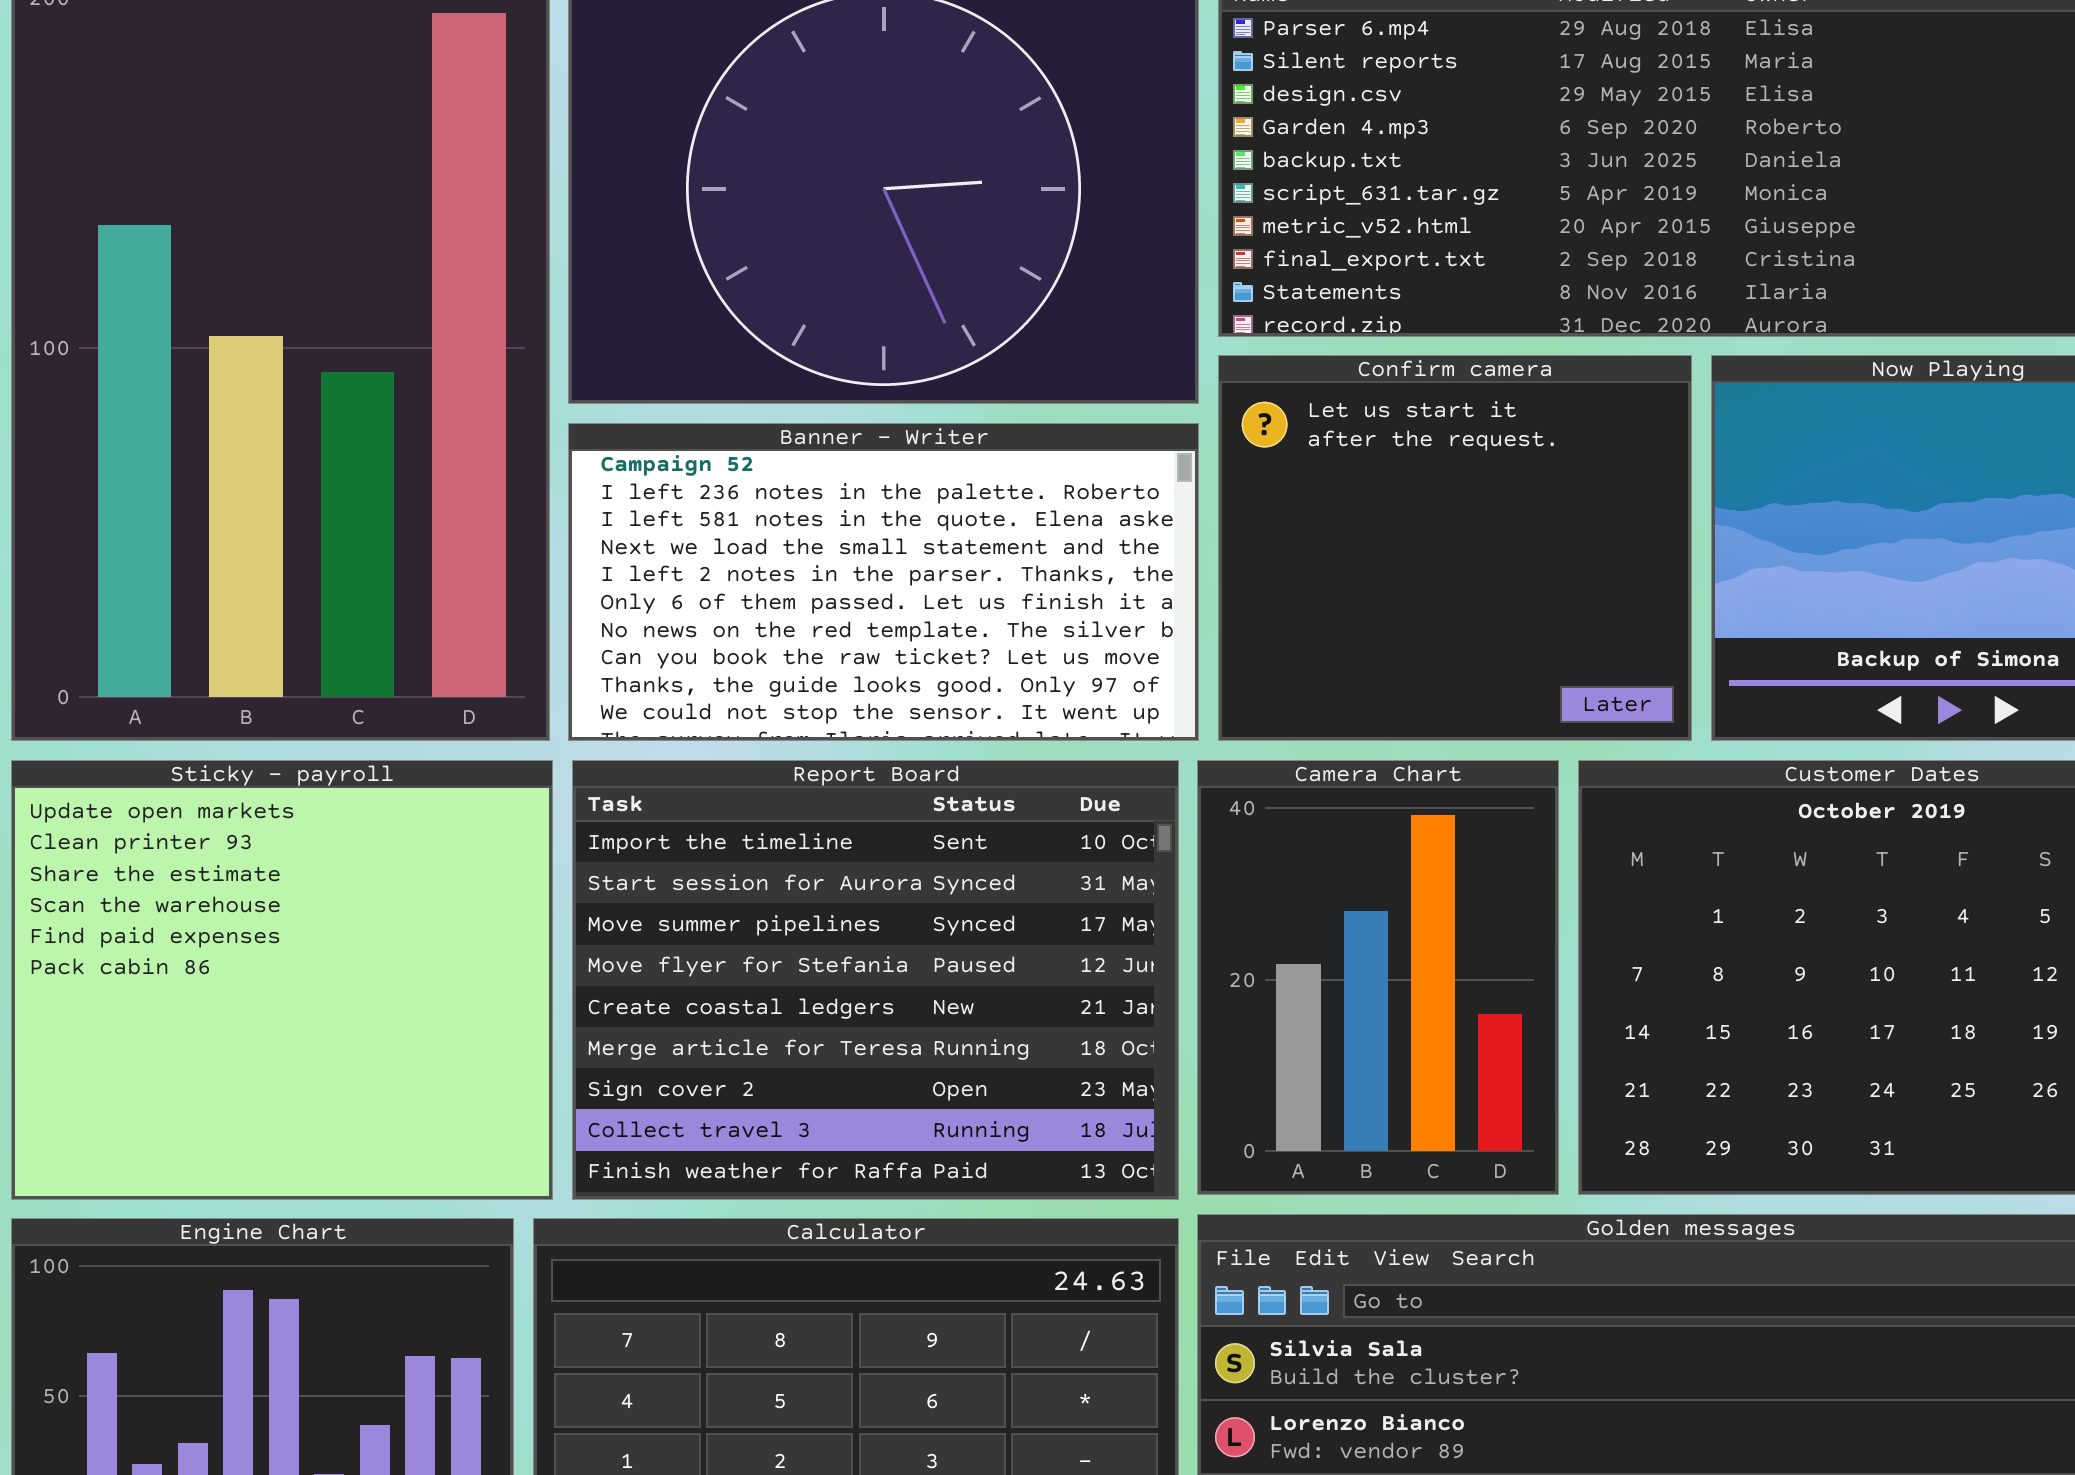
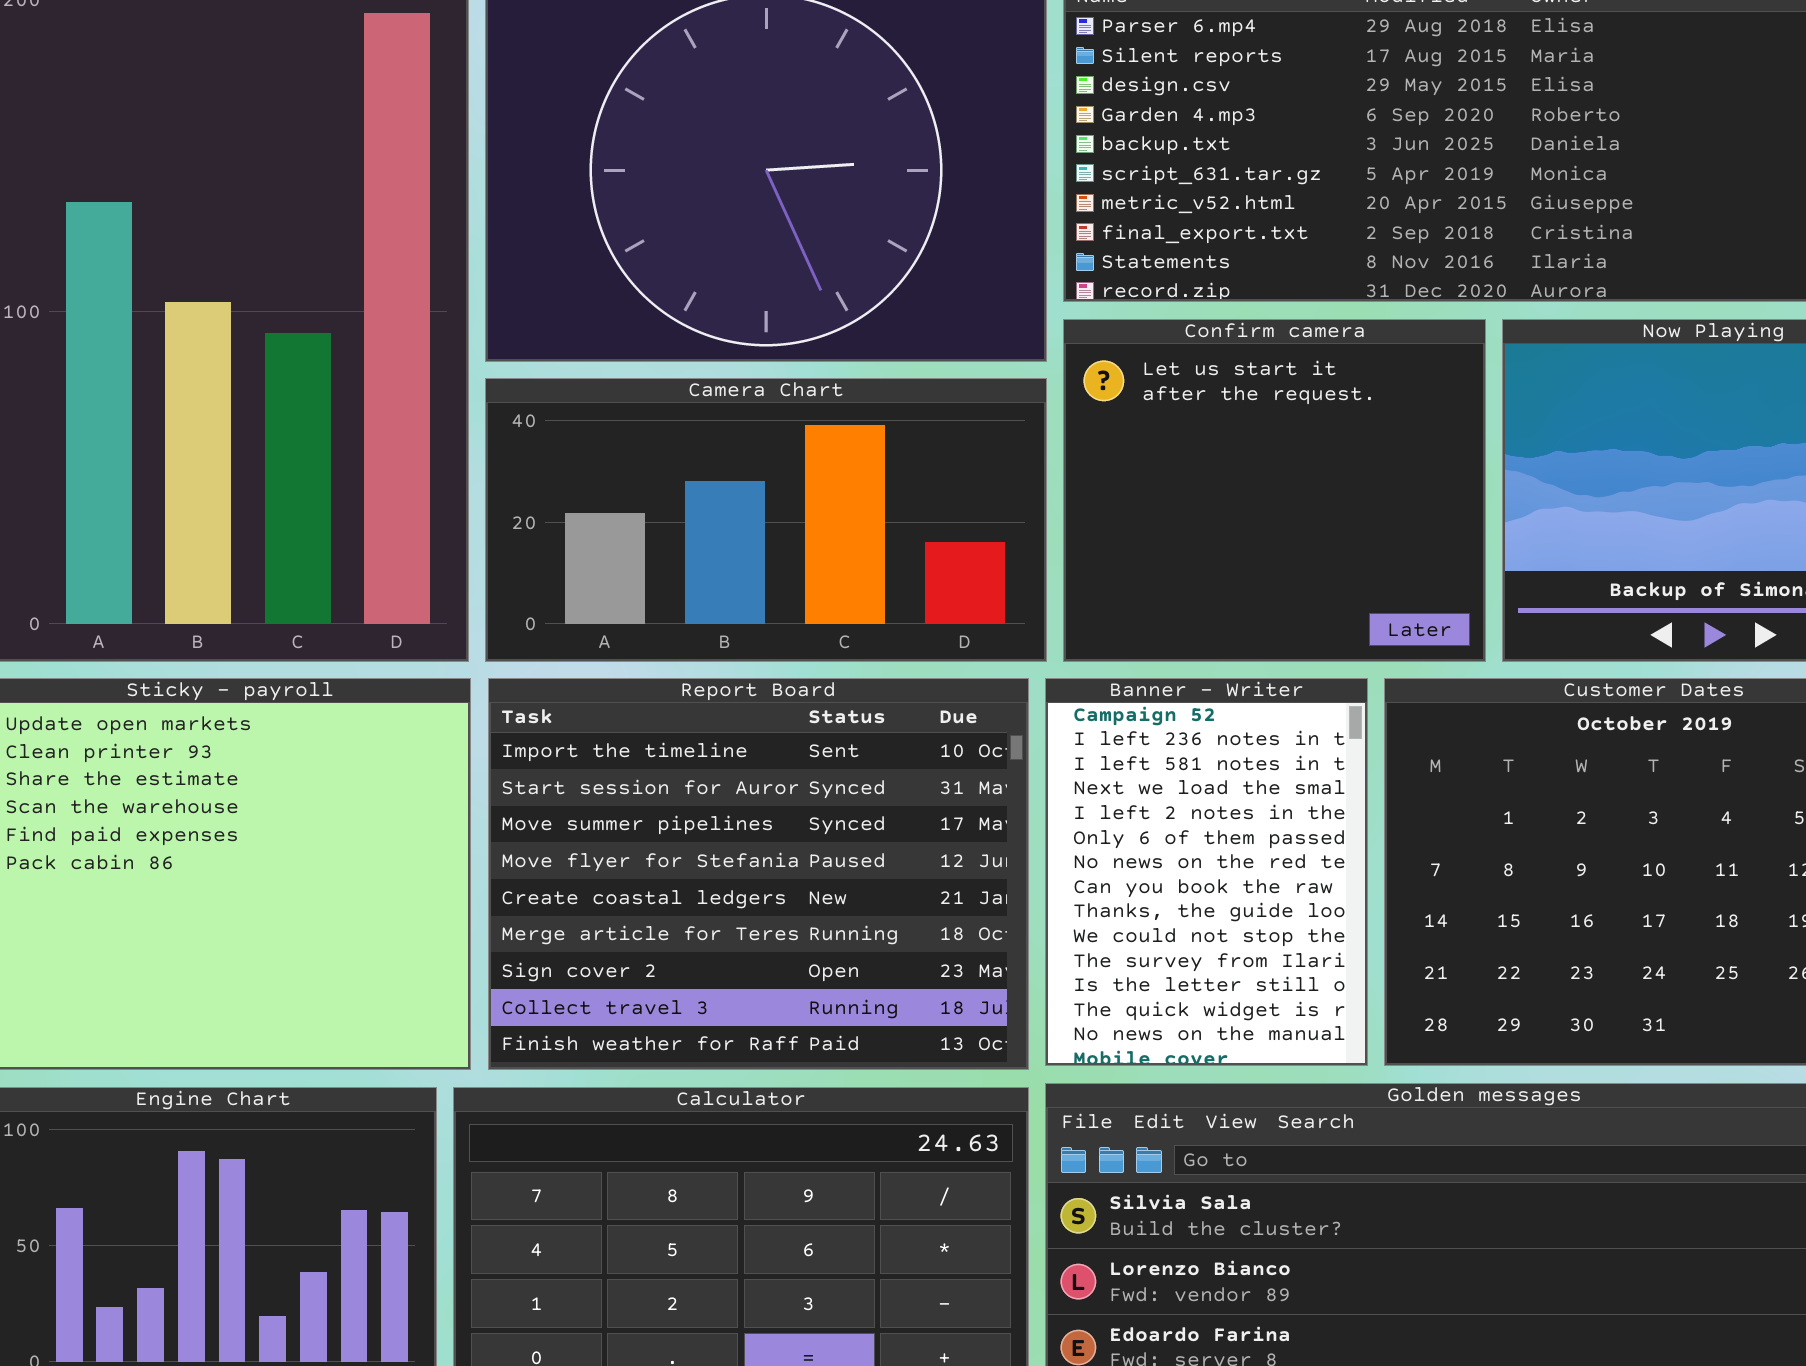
Banner - Writer: [568,423,1199,741] -> [1045,678,1368,1066], moved, resized
Camera Chart: [1197,760,1559,1195] -> [485,378,1047,662], moved, resized

